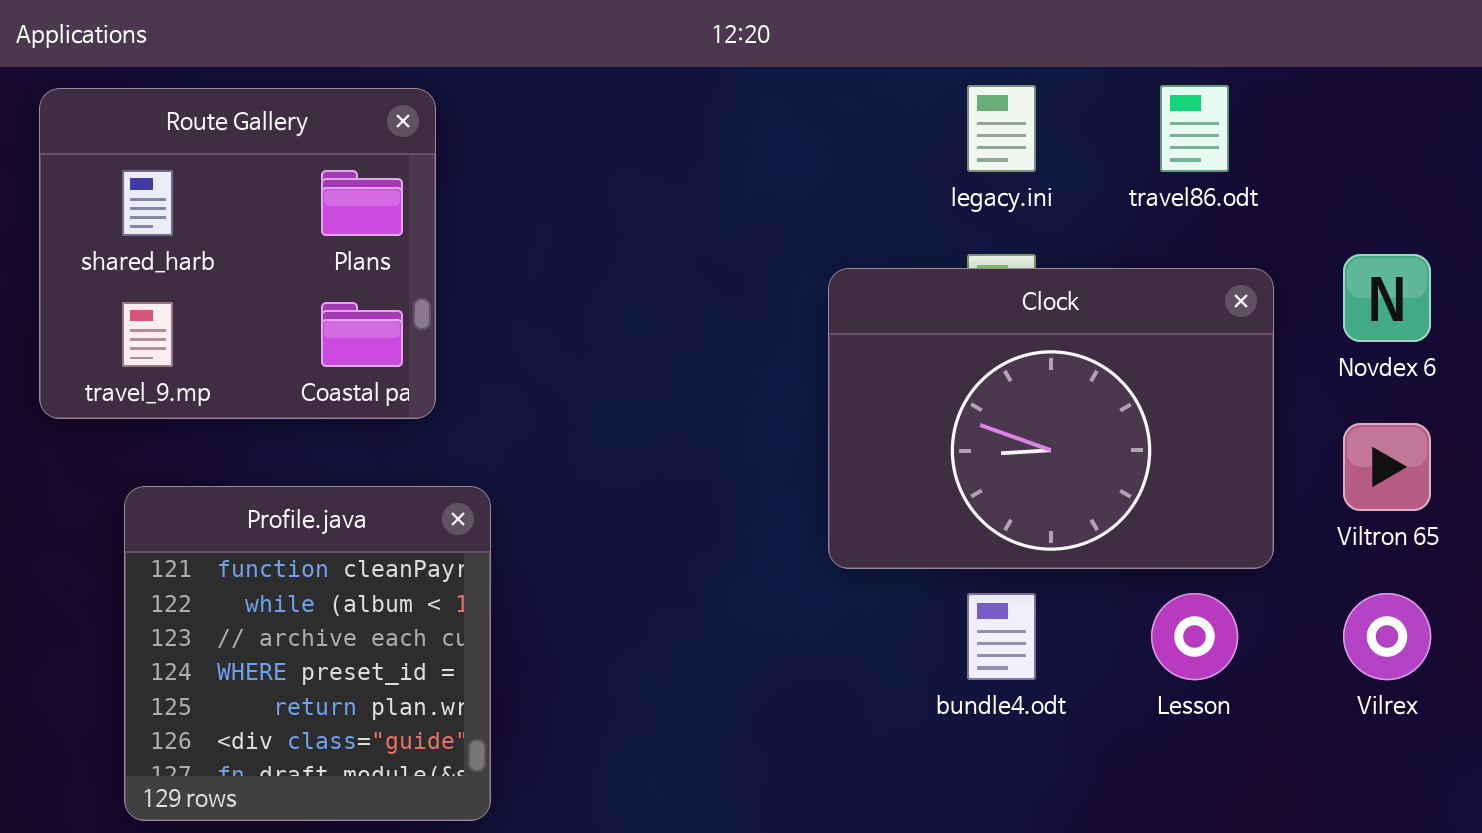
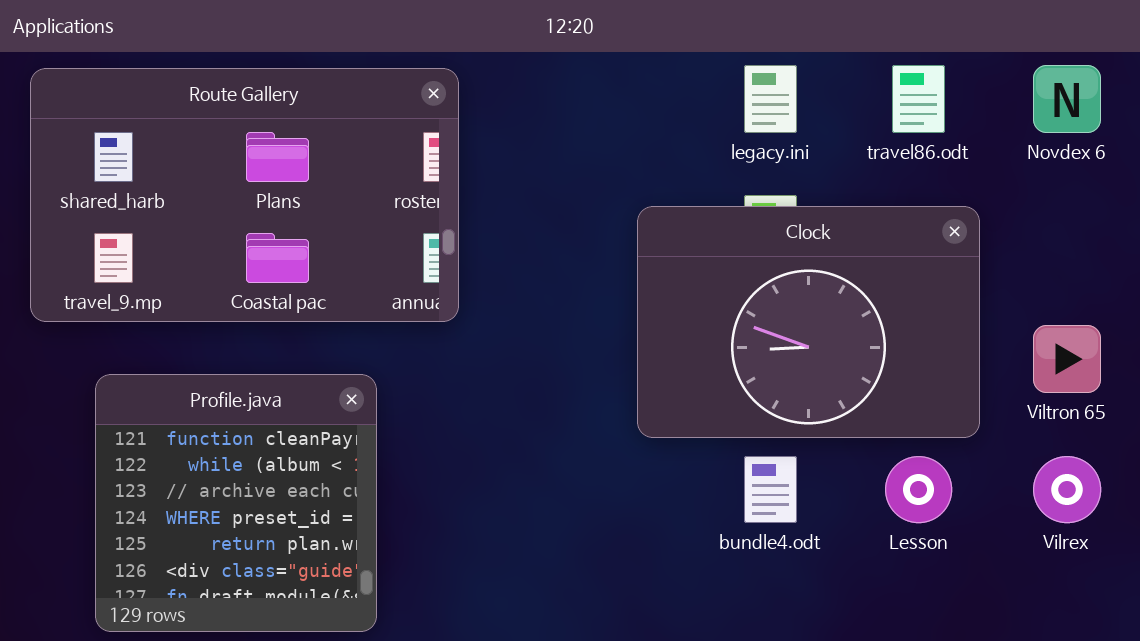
Route Gallery: [39,88,436,419] -> [30,68,459,322], resized
Novdex 6: [1343,254,1431,342] -> [1033,65,1101,133], moved

